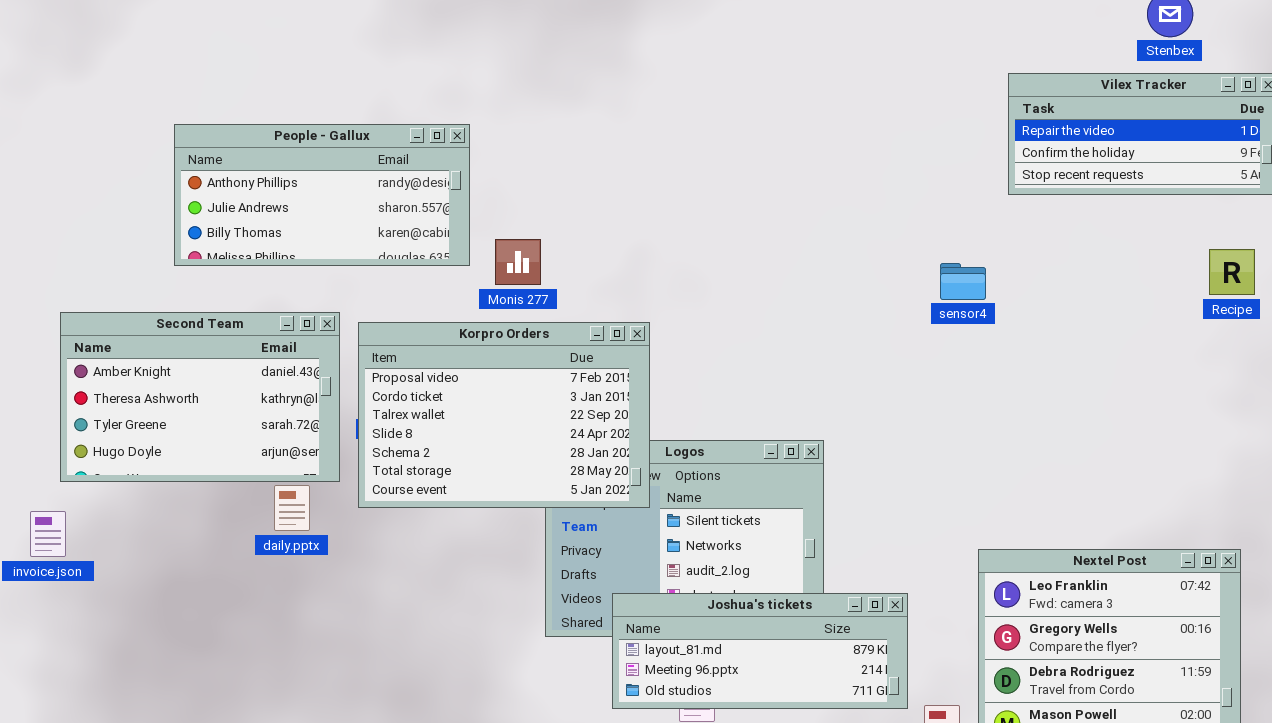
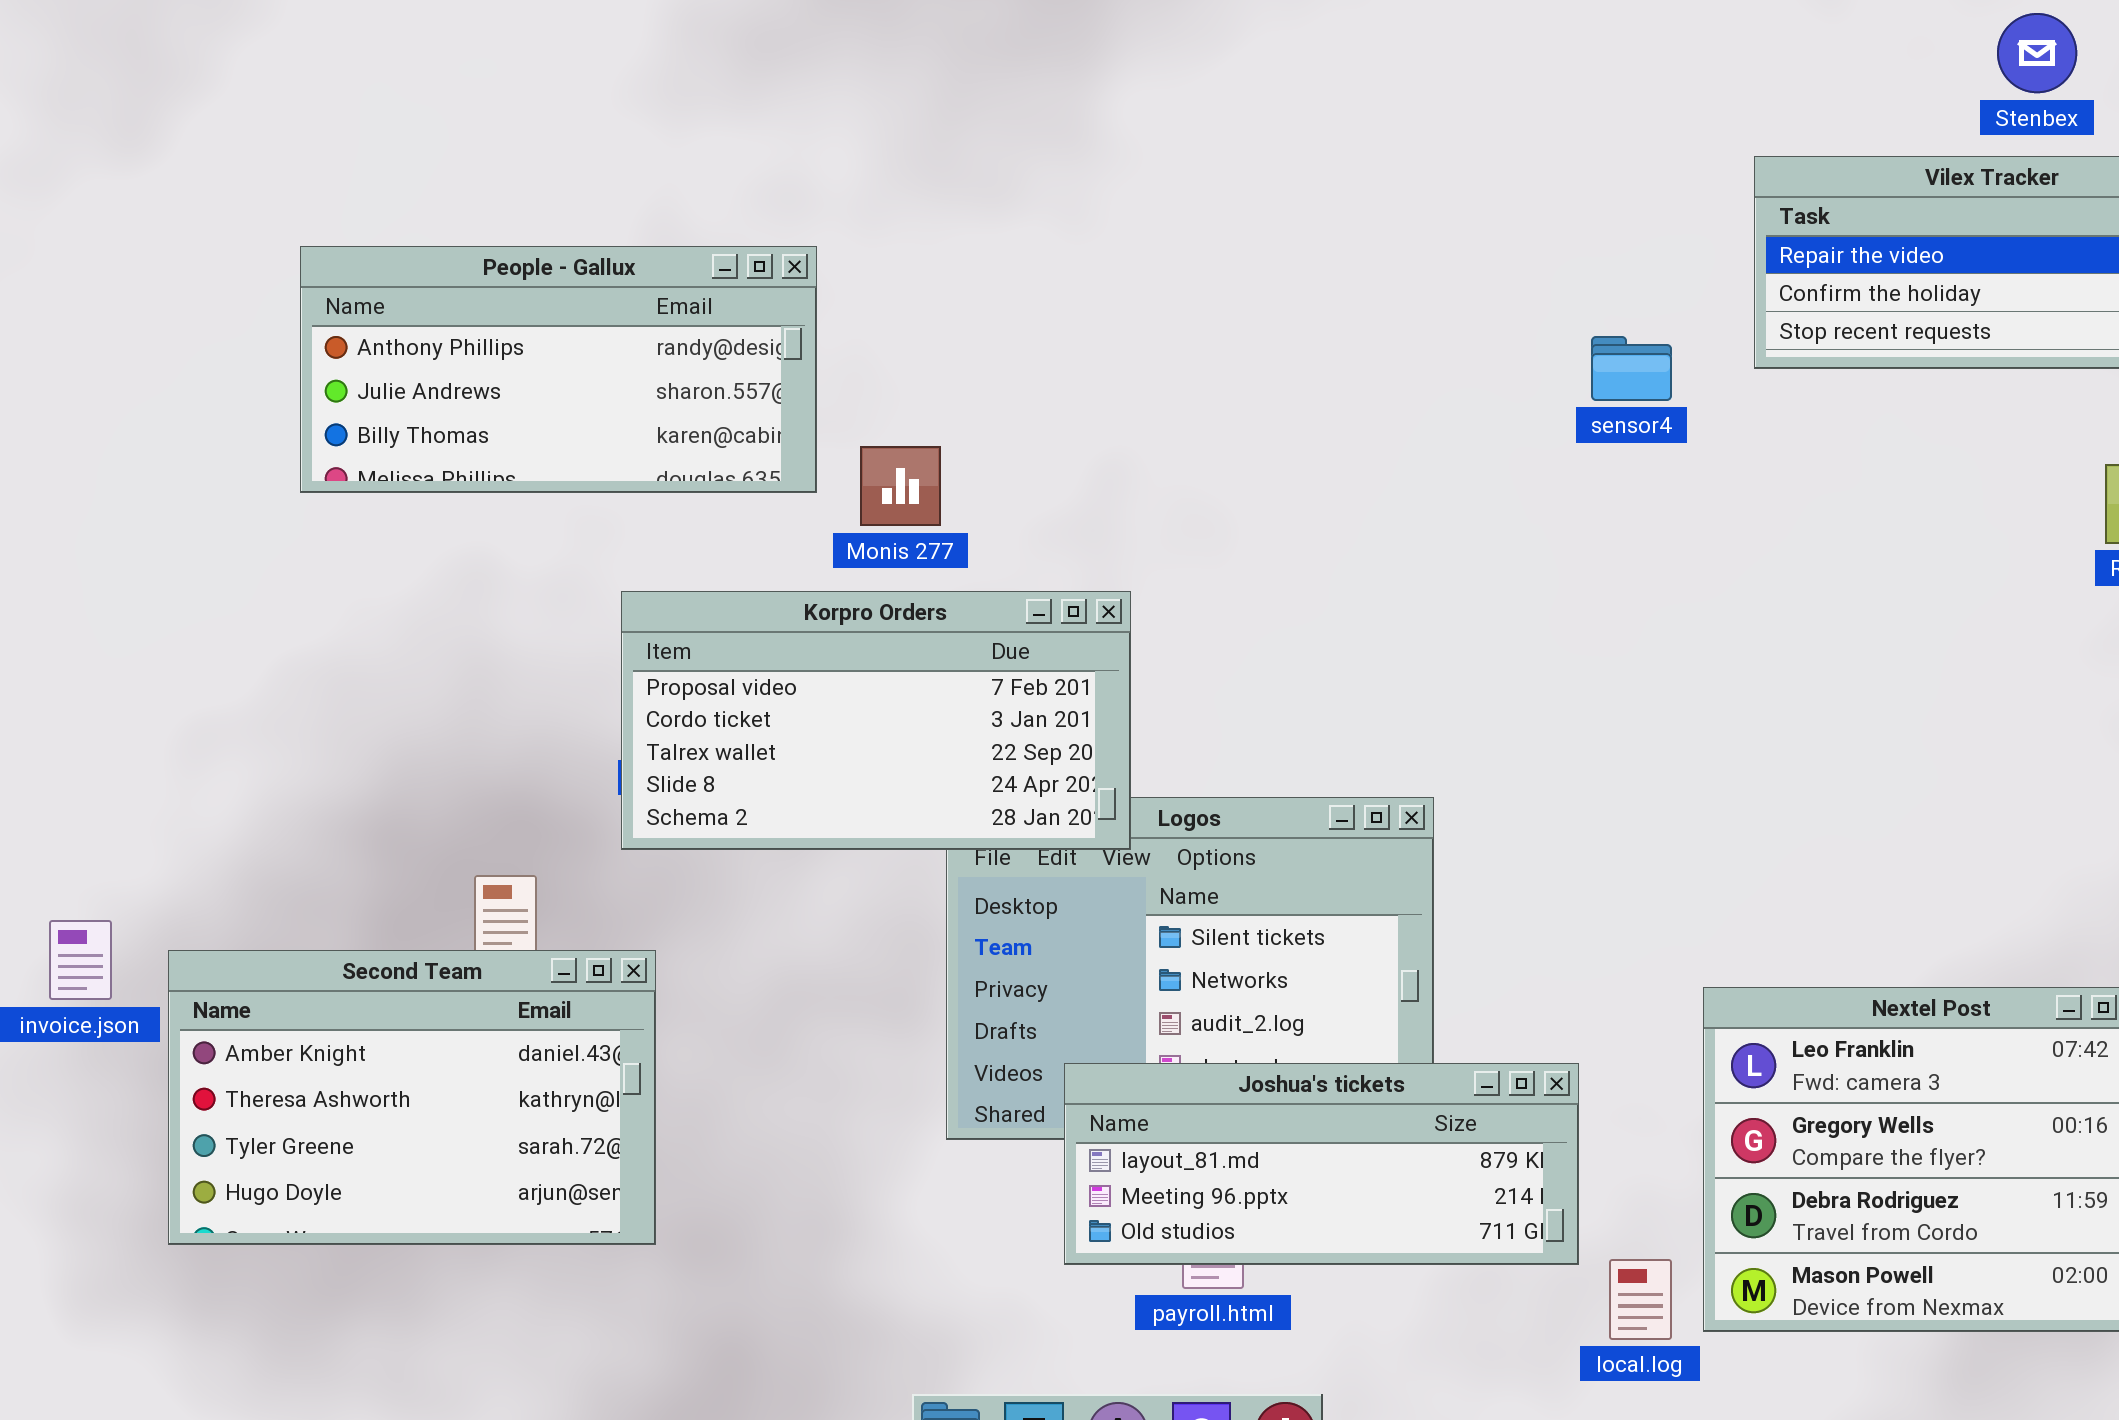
sensor4: [940,263,986,300] -> [1591,336,1672,401], moved
Second Team: [60,312,340,482] -> [168,950,656,1245], moved
Korpro Orders: [358,322,650,508] -> [621,591,1131,850], resized

